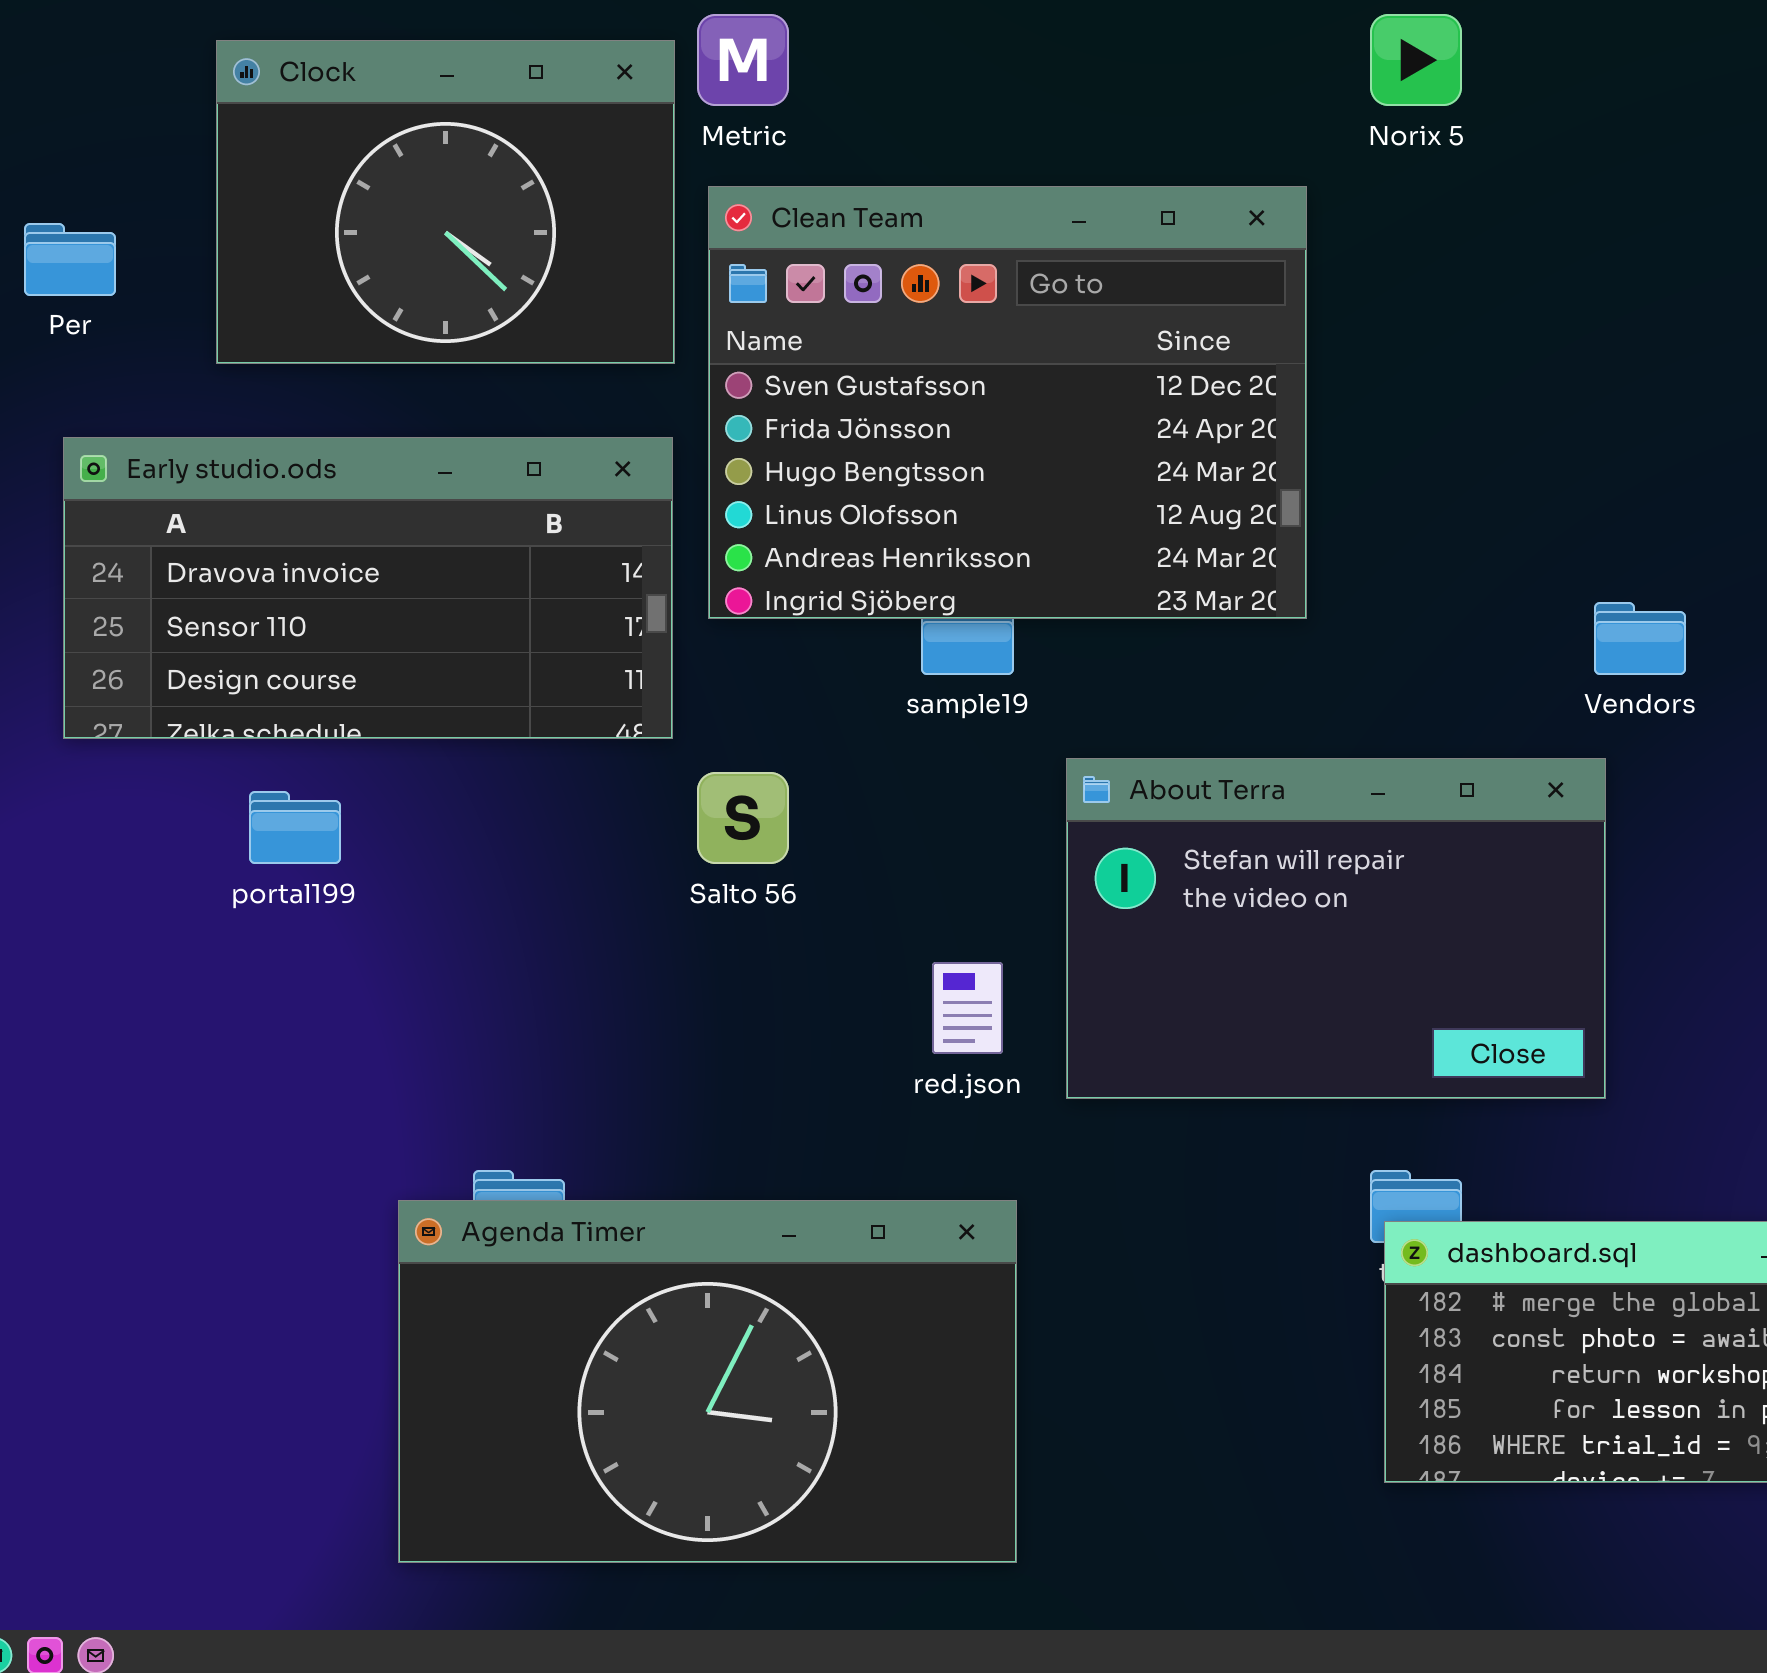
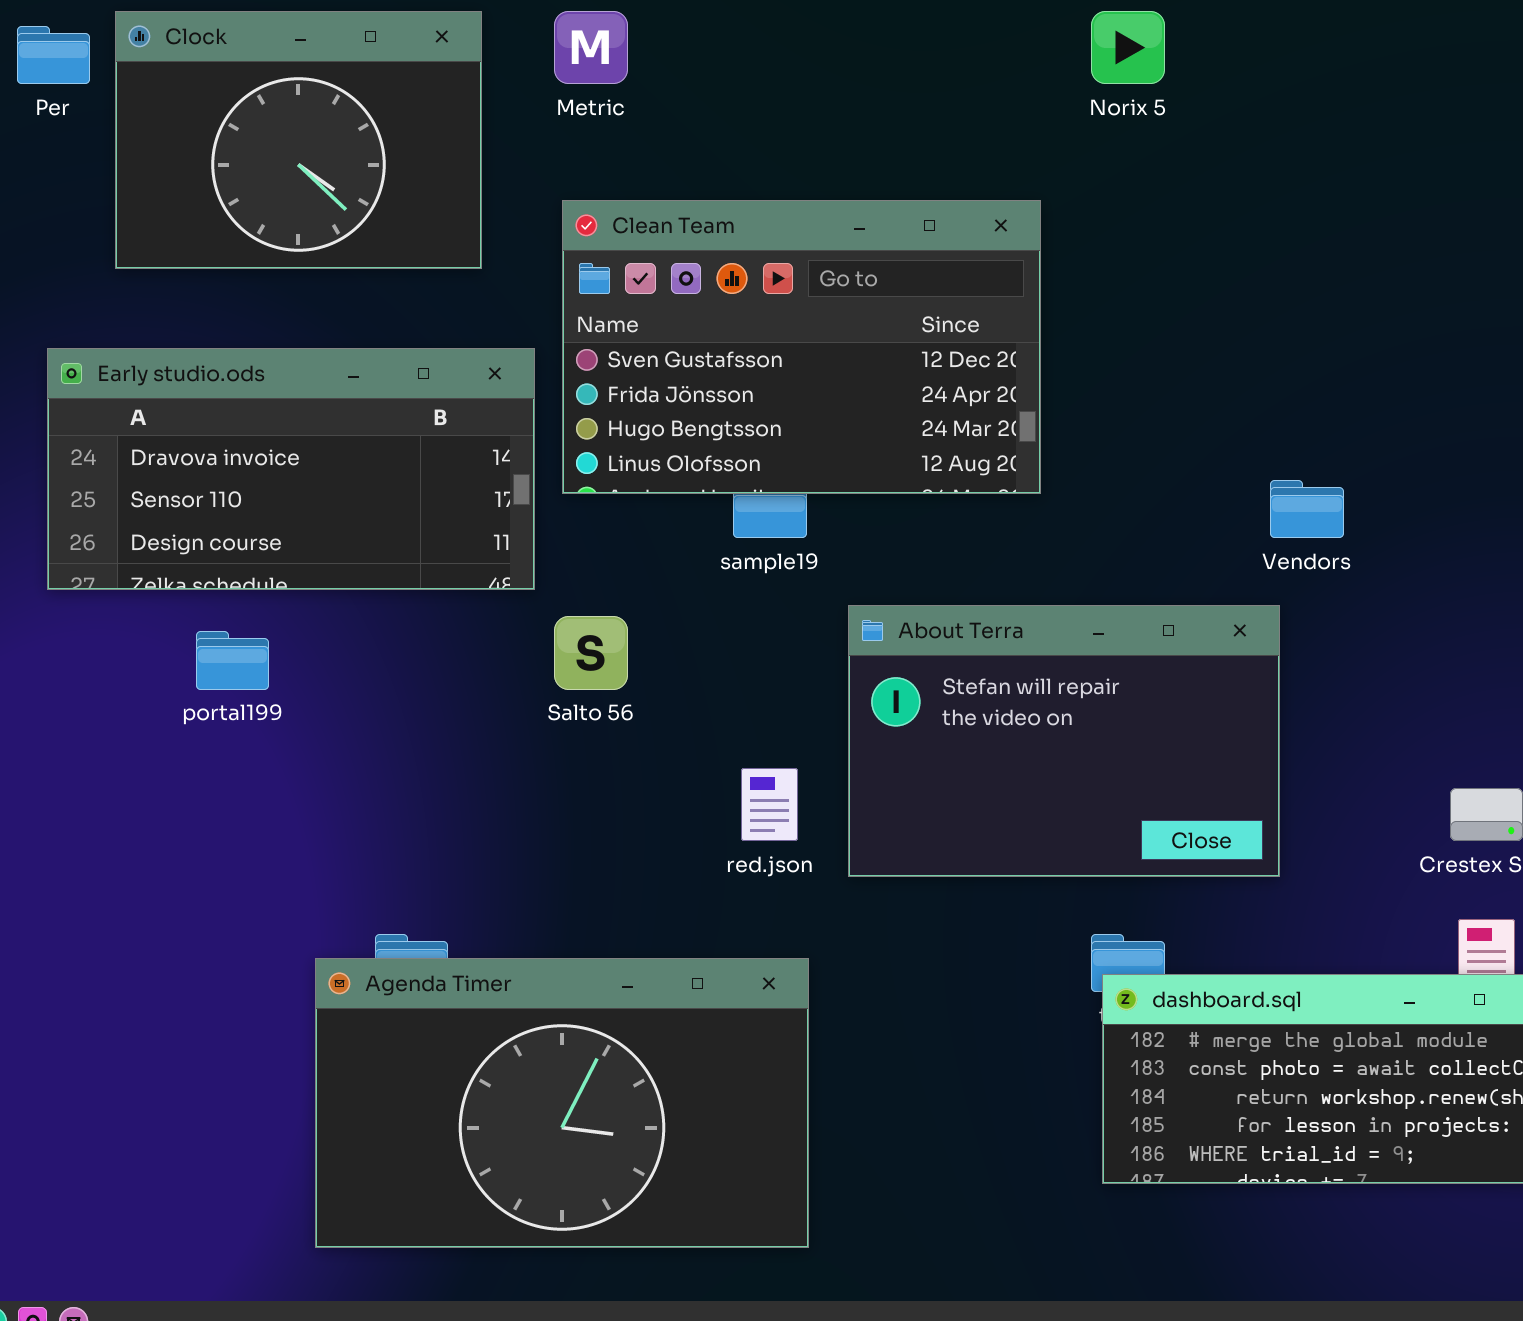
Clock: [216,40,675,364] -> [115,11,482,269], moved
Clean Team: [708,186,1307,619] -> [562,200,1041,494], resized
Per: [24,223,116,296] -> [17,26,90,84], moved

